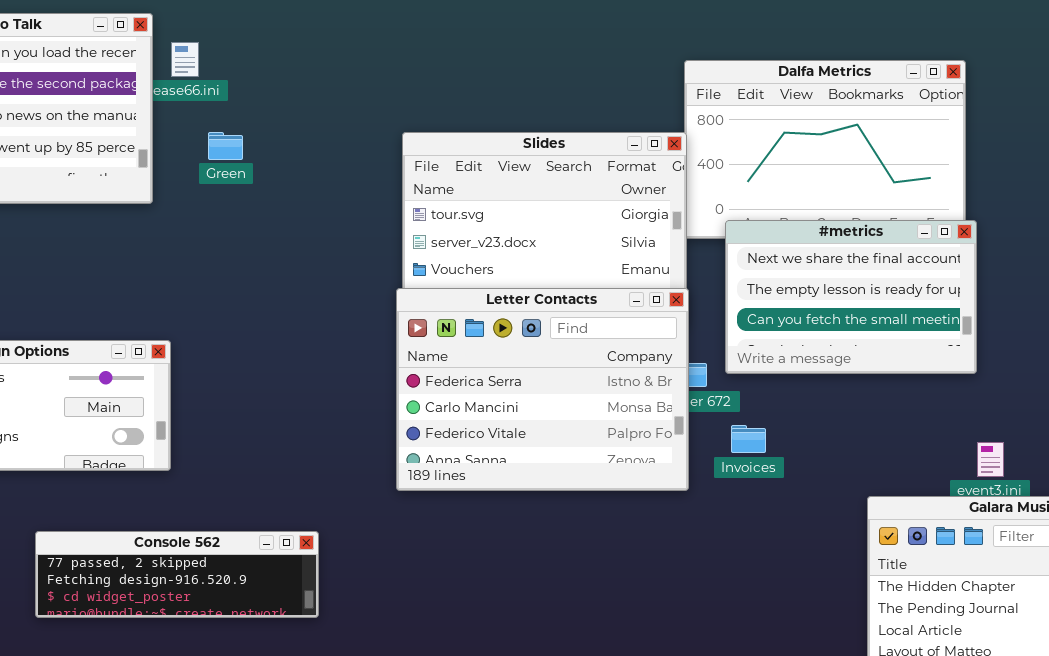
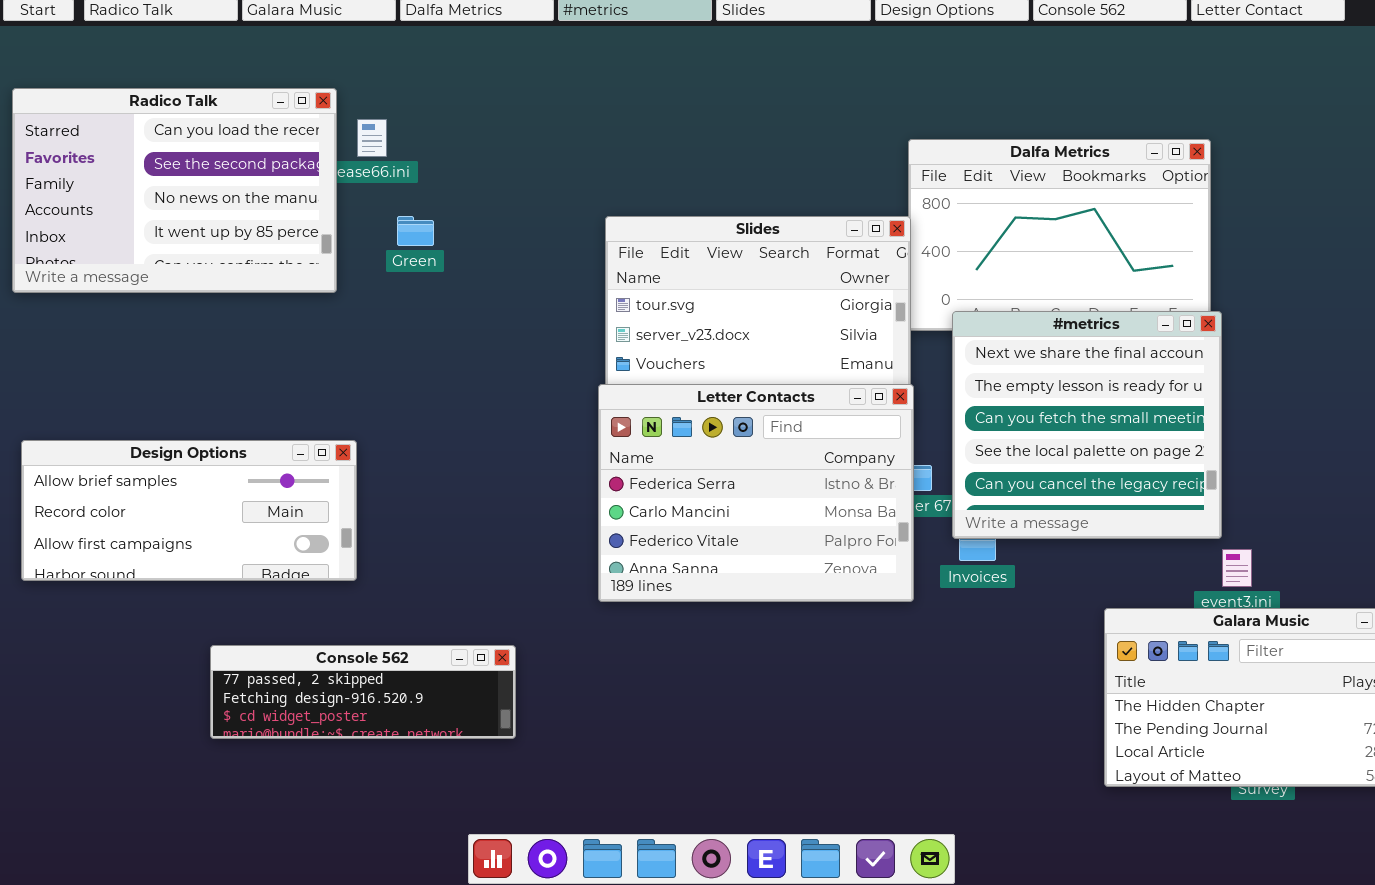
#metrics: [725,220,977,374] -> [952,311,1222,539], resized

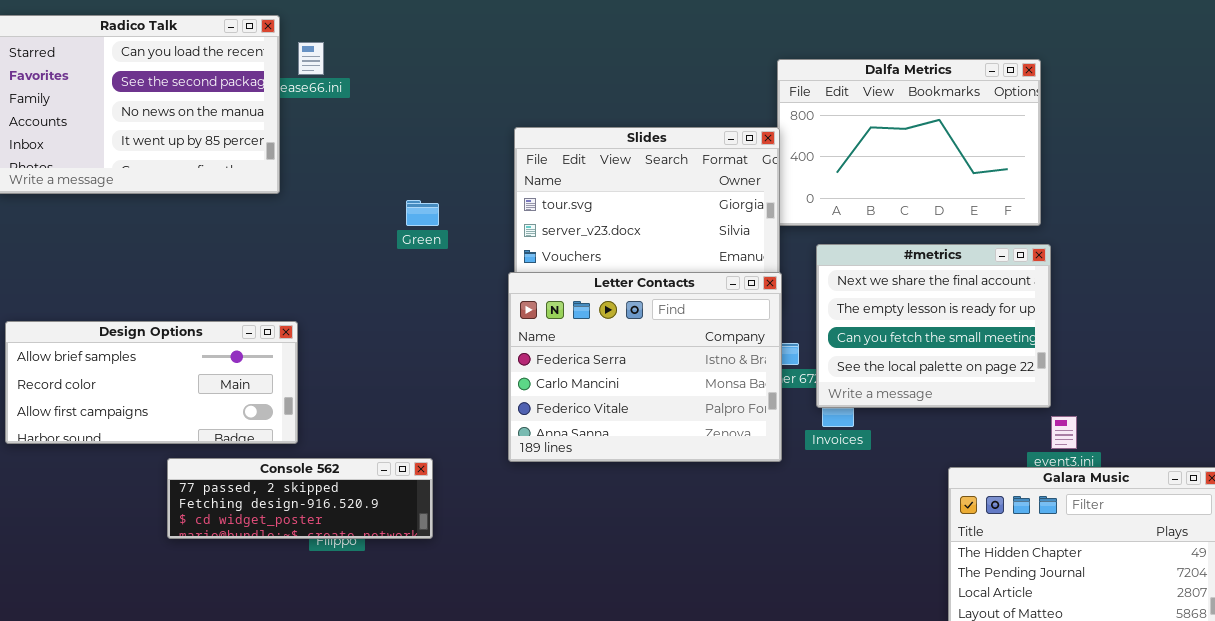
Green: [397,216,434,246] -> [406,200,439,226], moved
#metrics: [952,311,1222,539] -> [816,244,1051,408], resized
Console 562: [210,645,516,739] -> [167,458,433,539], moved

